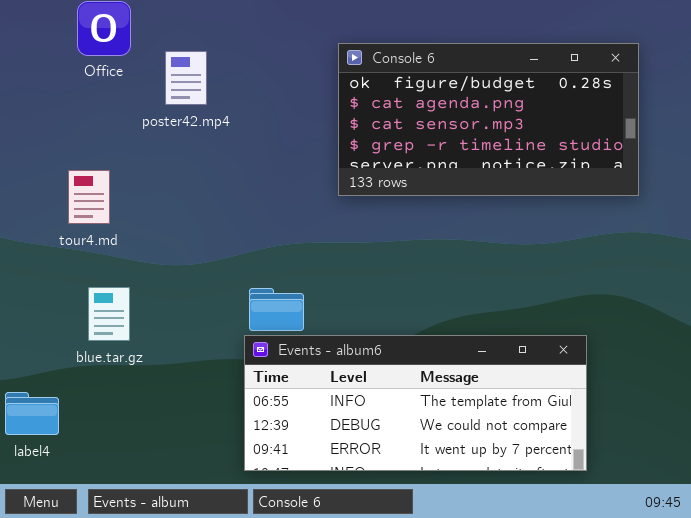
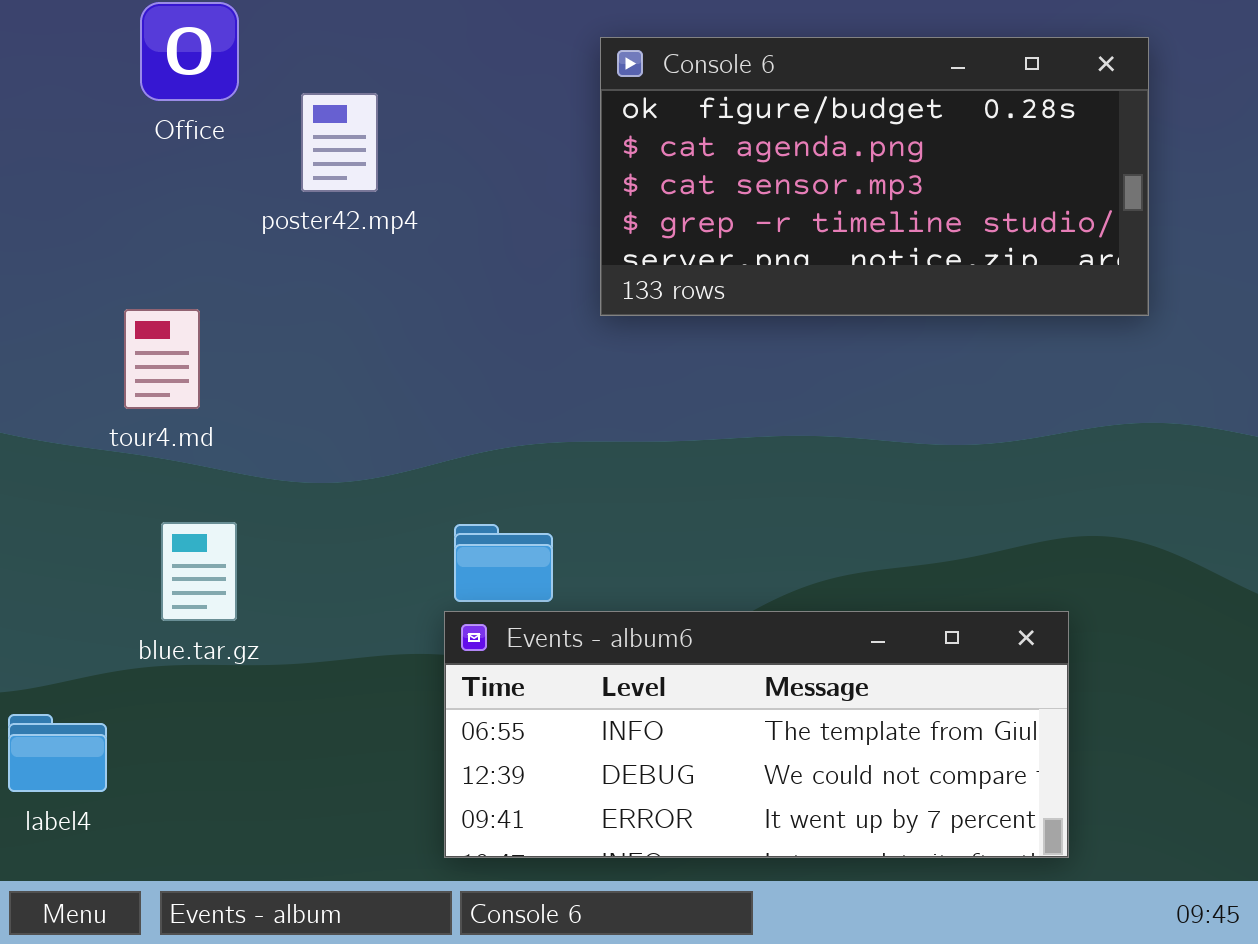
Console 6: [338,43,639,196] -> [600,37,1149,316], moved

